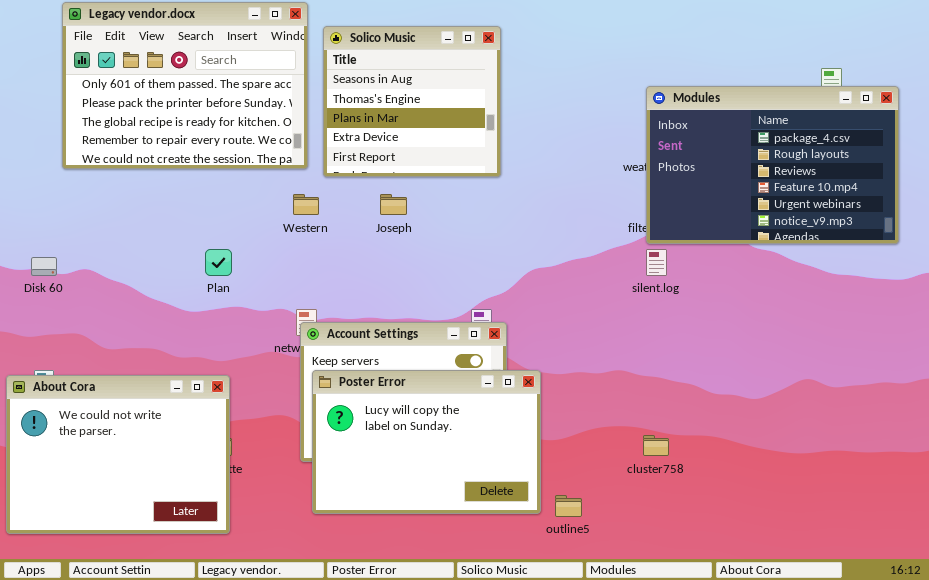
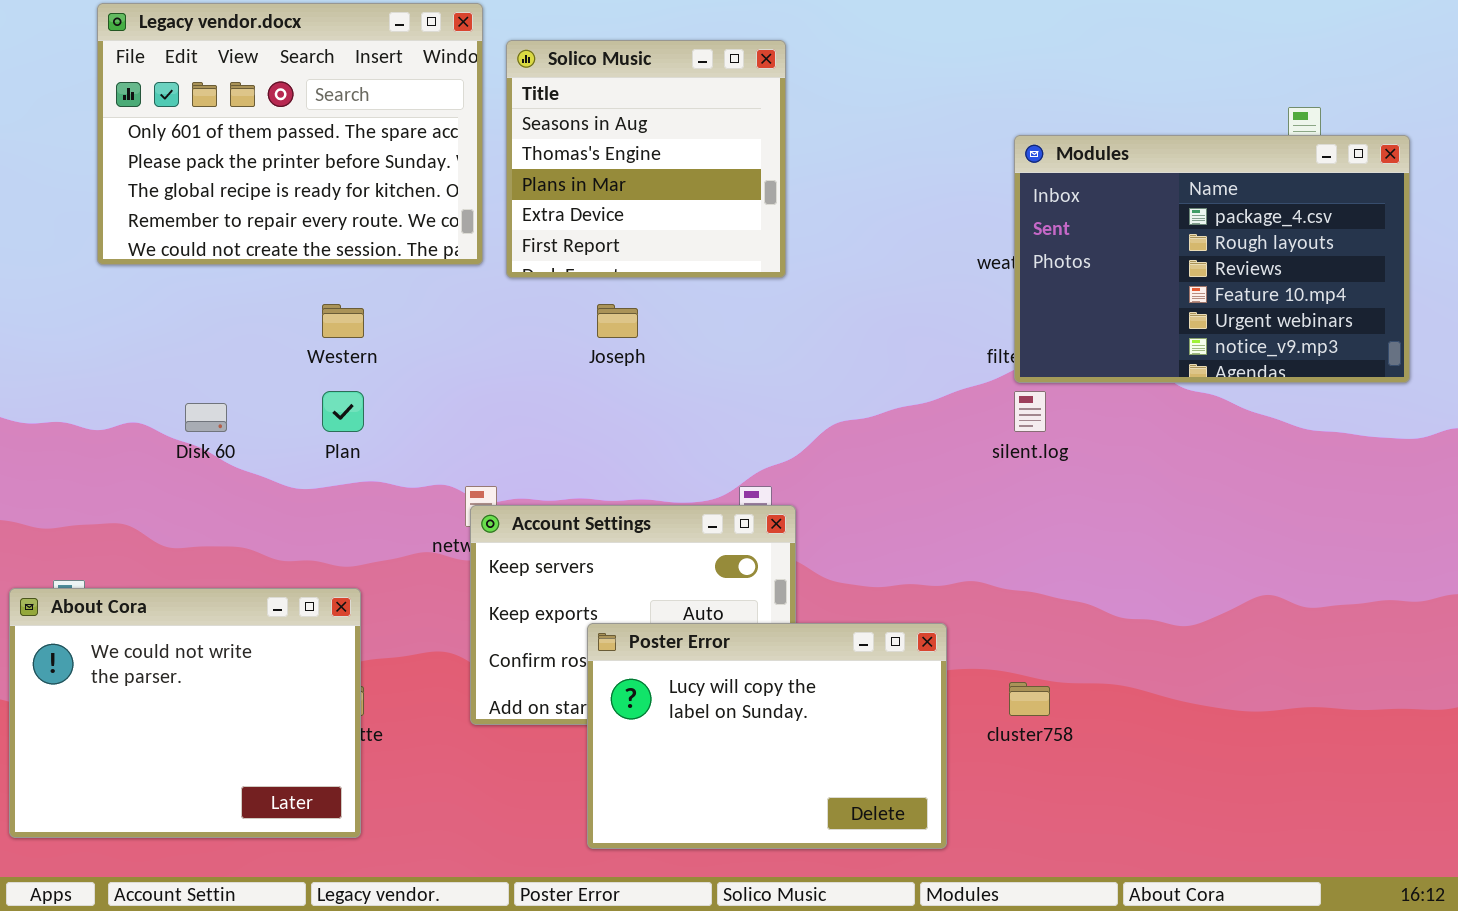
Western: [293,194,319,215] -> [322,304,364,338], moved
Disk 60: [31,257,57,276] -> [185,403,227,432], moved
Poster Error: [312,370,541,514] -> [587,623,947,849], moved

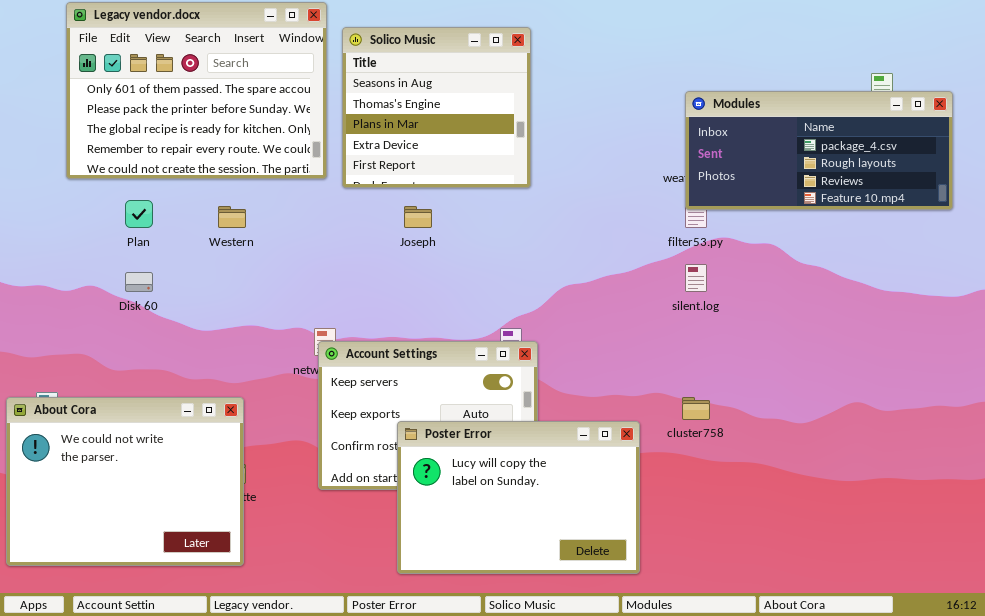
Modules: [1014,135,1410,383] -> [685,91,953,210], resized
Plan: [322,391,364,432] -> [125,200,153,228], moved
cluster758: [1009,682,1050,716] -> [682,397,710,420], moved

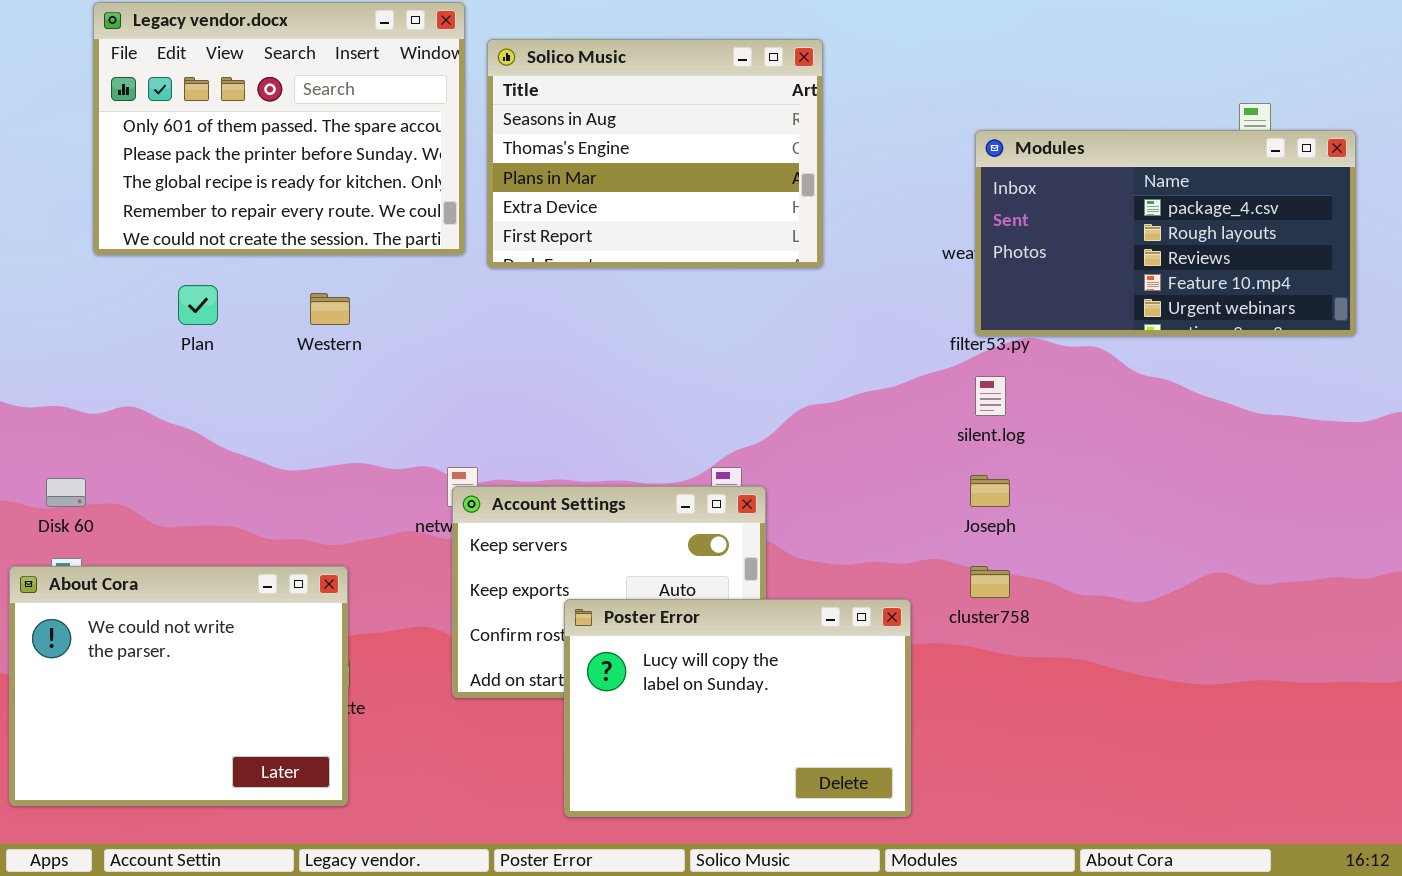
Solico Music: [342,27,531,188] -> [487,39,823,268], resized
Modules: [685,91,953,210] -> [975,130,1356,336], resized
Joseph: [404,206,432,228] -> [970,475,1010,507], moved
Disk 60: [125,272,153,292] -> [46,478,86,507], moved

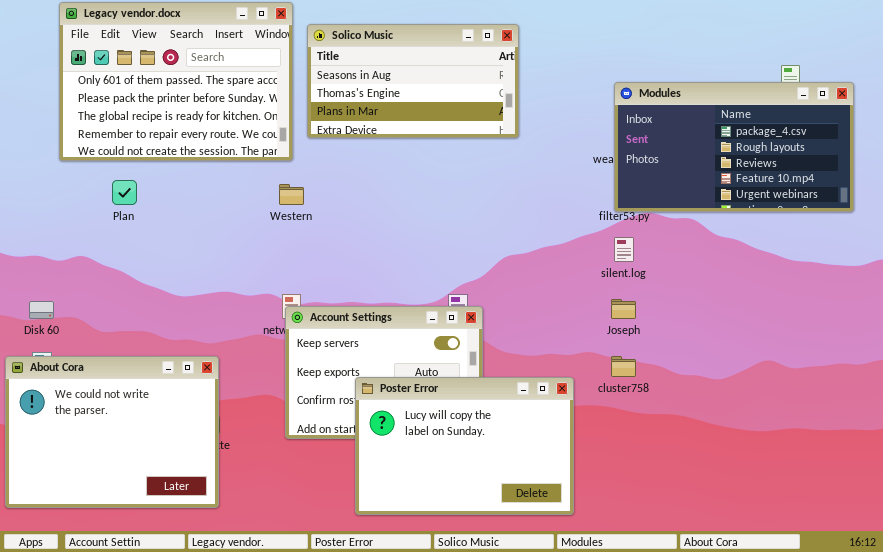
Solico Music: [487,39,823,268] -> [307,24,519,138], resized
Western: [310,293,350,325] -> [279,184,304,205], moved

